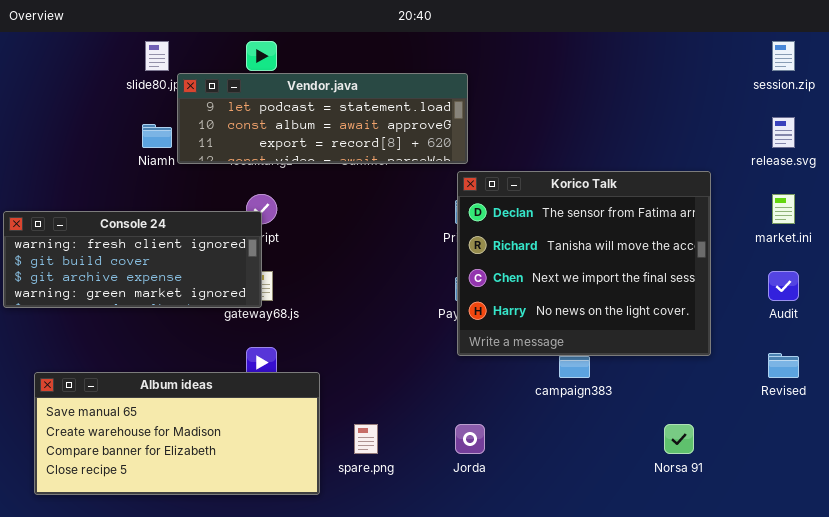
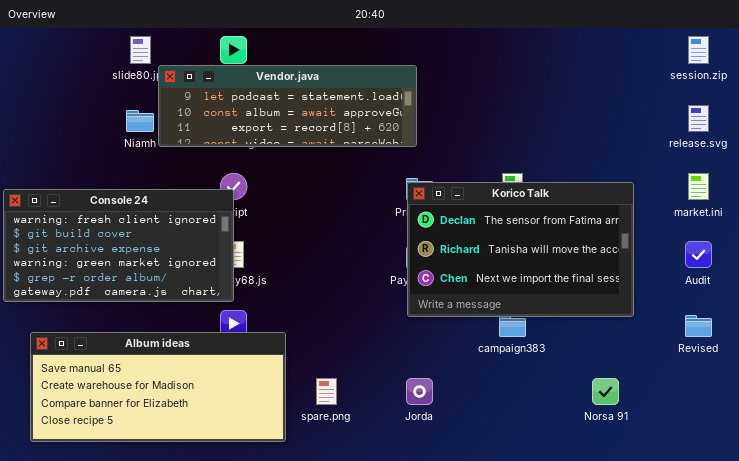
Korico Talk: [457,171,711,356] -> [407,182,634,317], resized
Console 24: [3,211,262,308] -> [3,189,234,302], resized

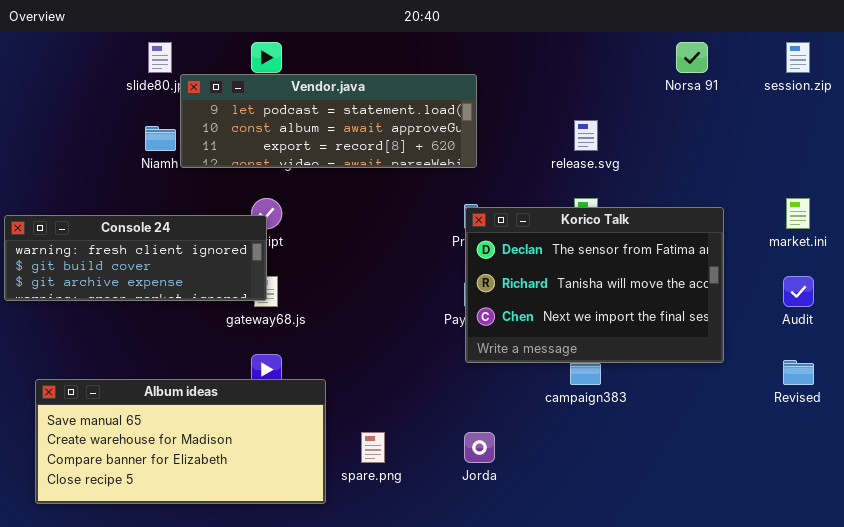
release.svg: [688,105,709,132] -> [574,120,598,151], moved
Console 24: [3,189,234,302] -> [4,215,267,301], resized
Norsa 91: [592,378,619,405] -> [676,42,708,73], moved

